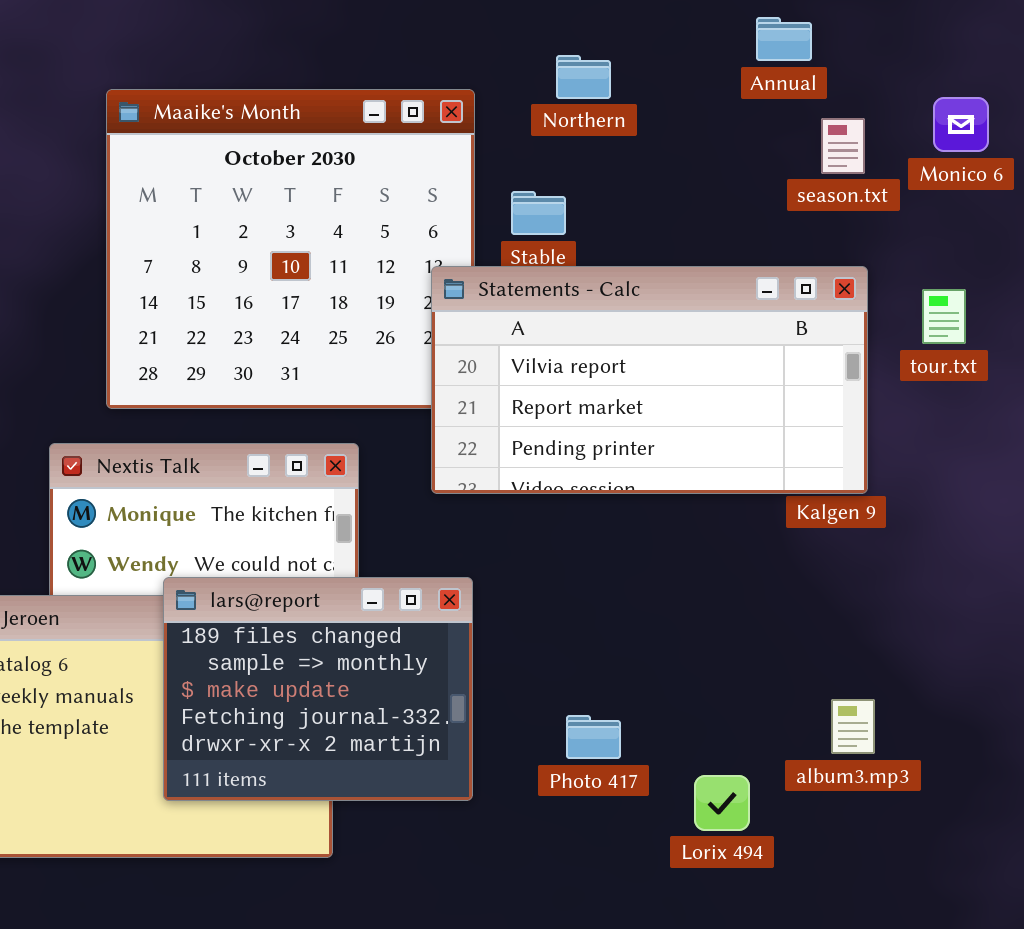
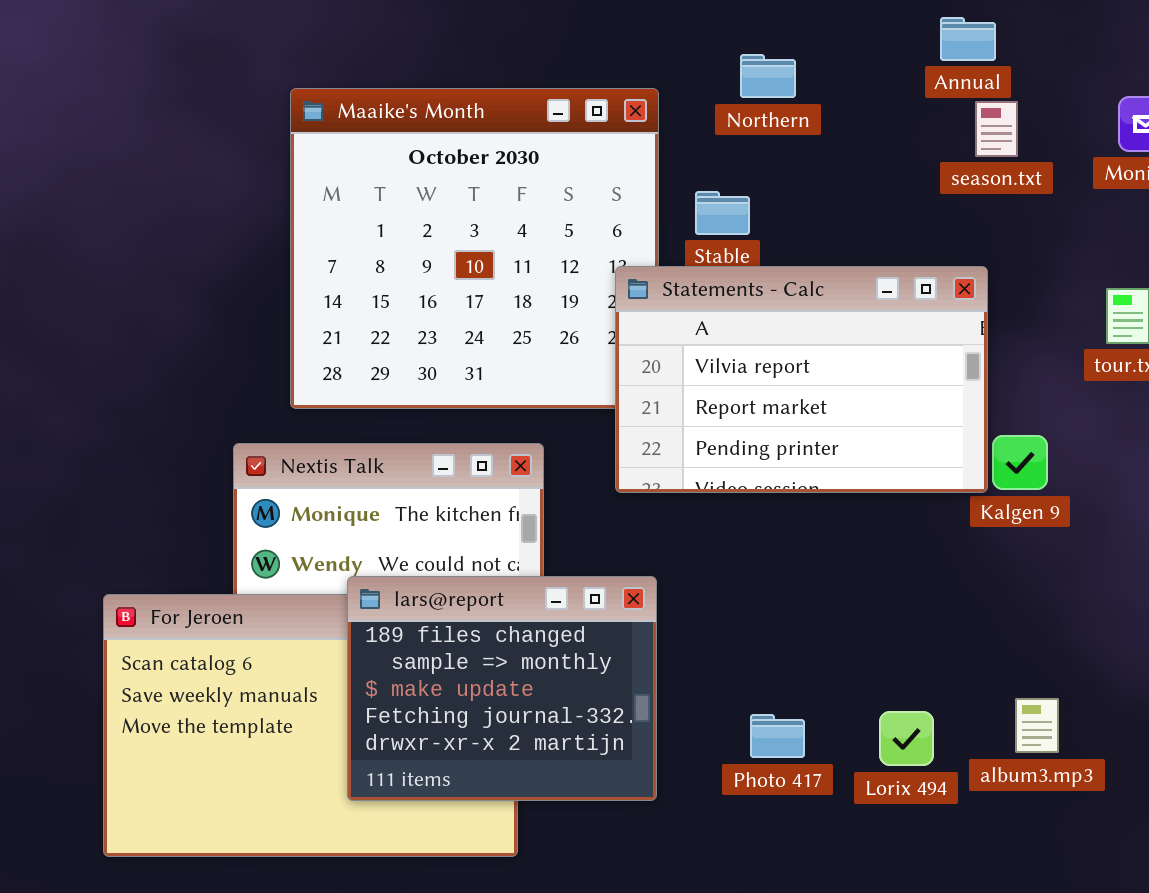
season.txt: [821,118,865,174] -> [975,101,1018,157], moved
Statements - Calc: [431,266,868,494] -> [615,266,988,493], resized
Lorix 494: [694,775,750,831] -> [879,711,934,766], moved

